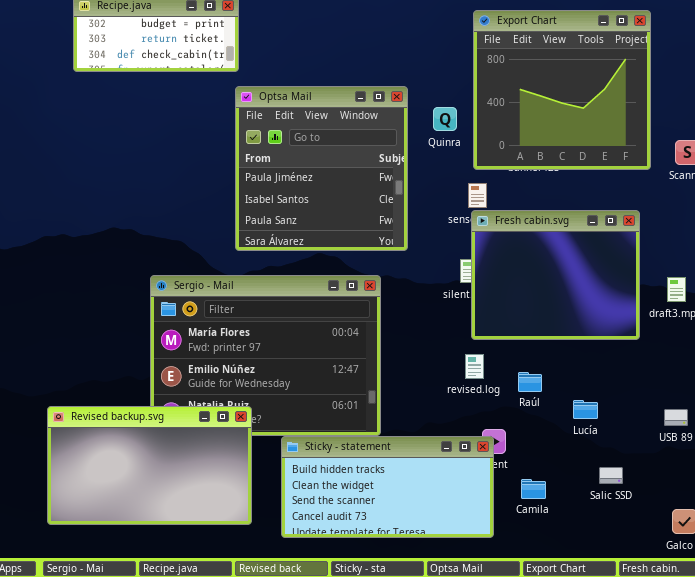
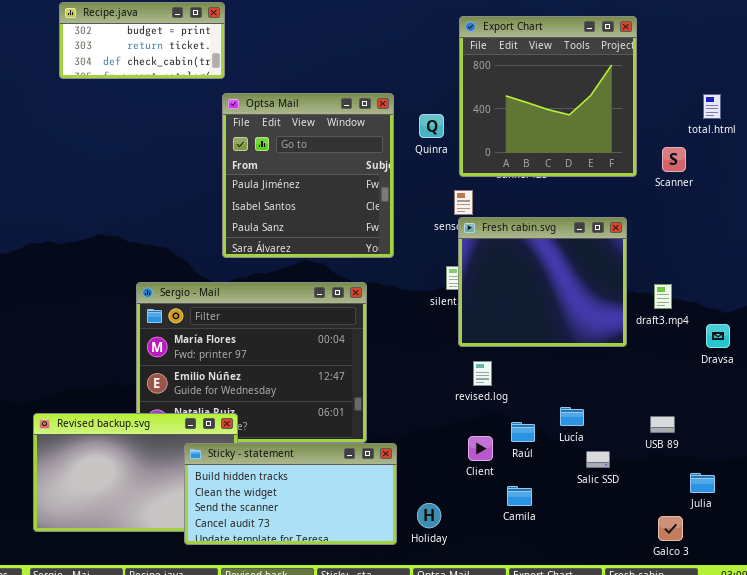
revised.log: [465,354,484,379] -> [473,361,492,386], moved
Raúl: [518,372,542,392] -> [511,422,535,442], moved
Sticky - statement: [281,436,494,538] -> [184,443,397,545], moved
Salic SSD: [599,467,623,484] -> [586,451,610,468], moved

